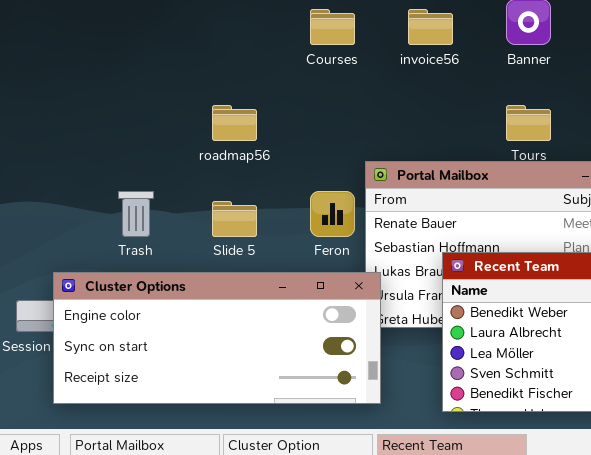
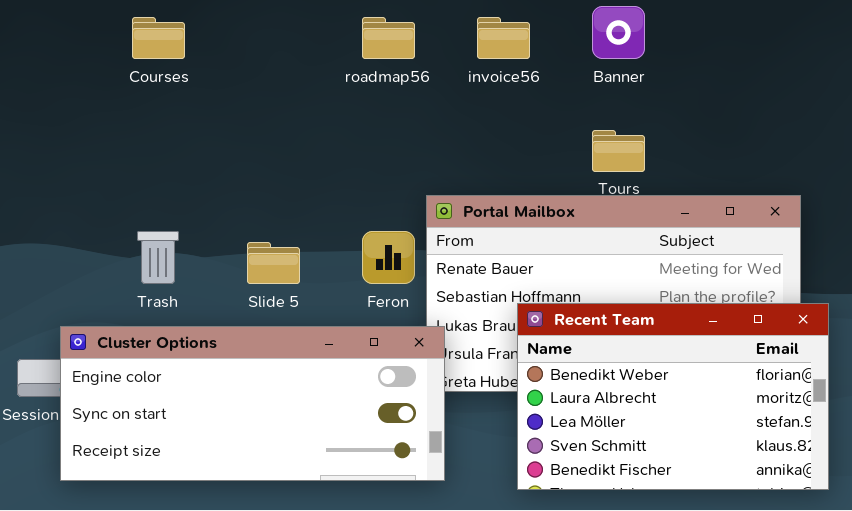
Courses: [310,9,355,45] -> [132,17,185,59], moved
roadmap56: [212,105,257,141] -> [362,17,415,59], moved

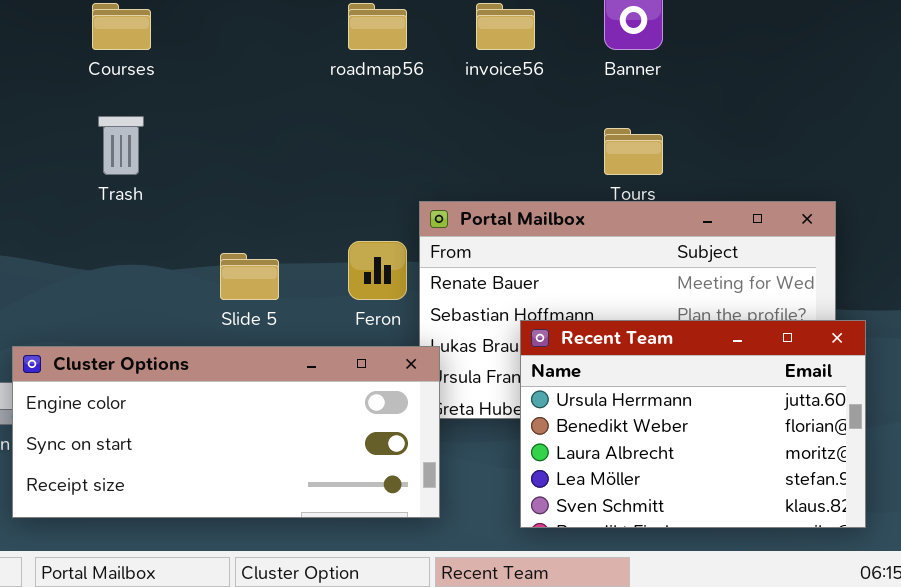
Trash: [137,231,179,284] -> [98,116,144,175], moved
Recent Team: [517,303,829,490] -> [520,320,866,528], scrolled up 1 row

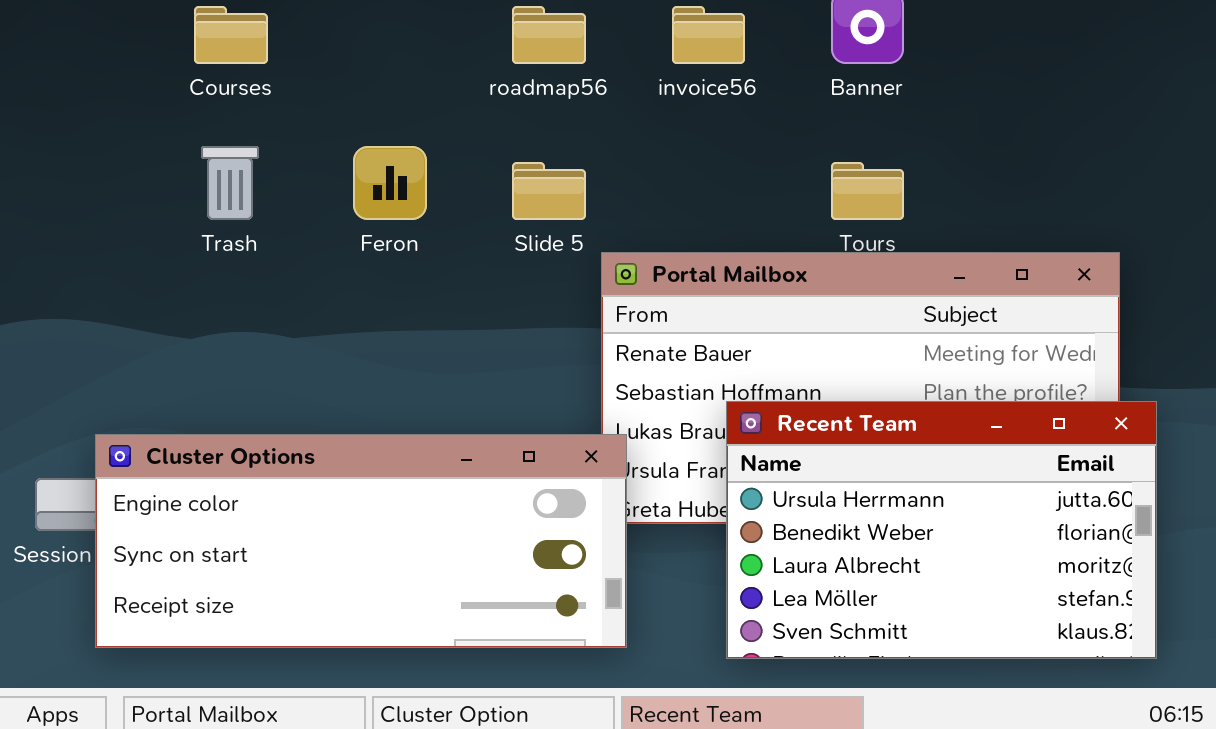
Feron: [348,241,407,300] -> [353,146,427,220], moved
Slide 5: [220,253,279,300] -> [512,162,586,220], moved

